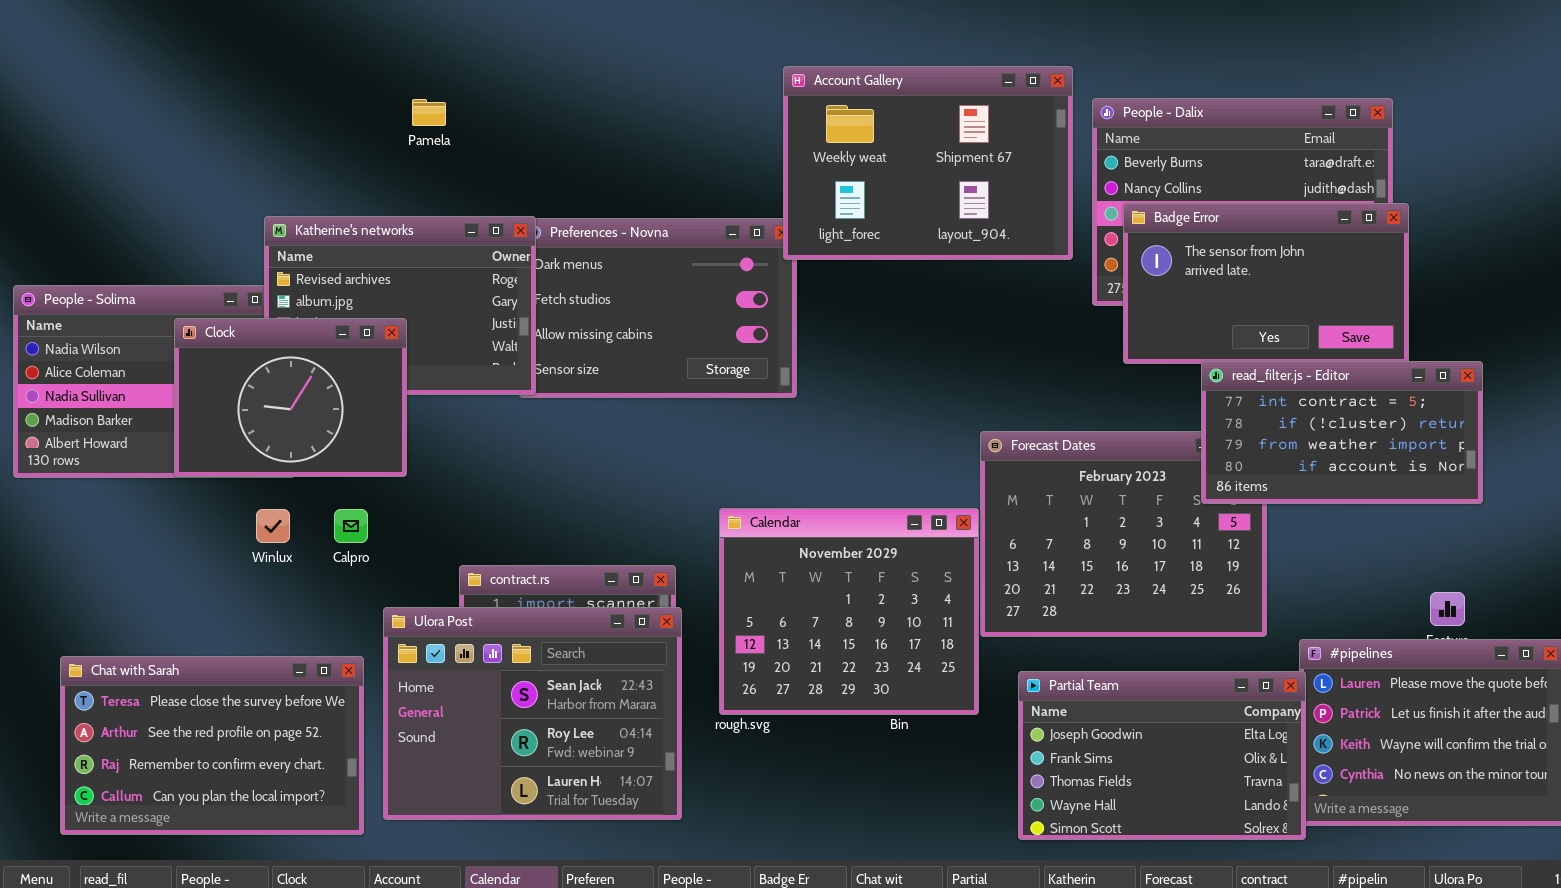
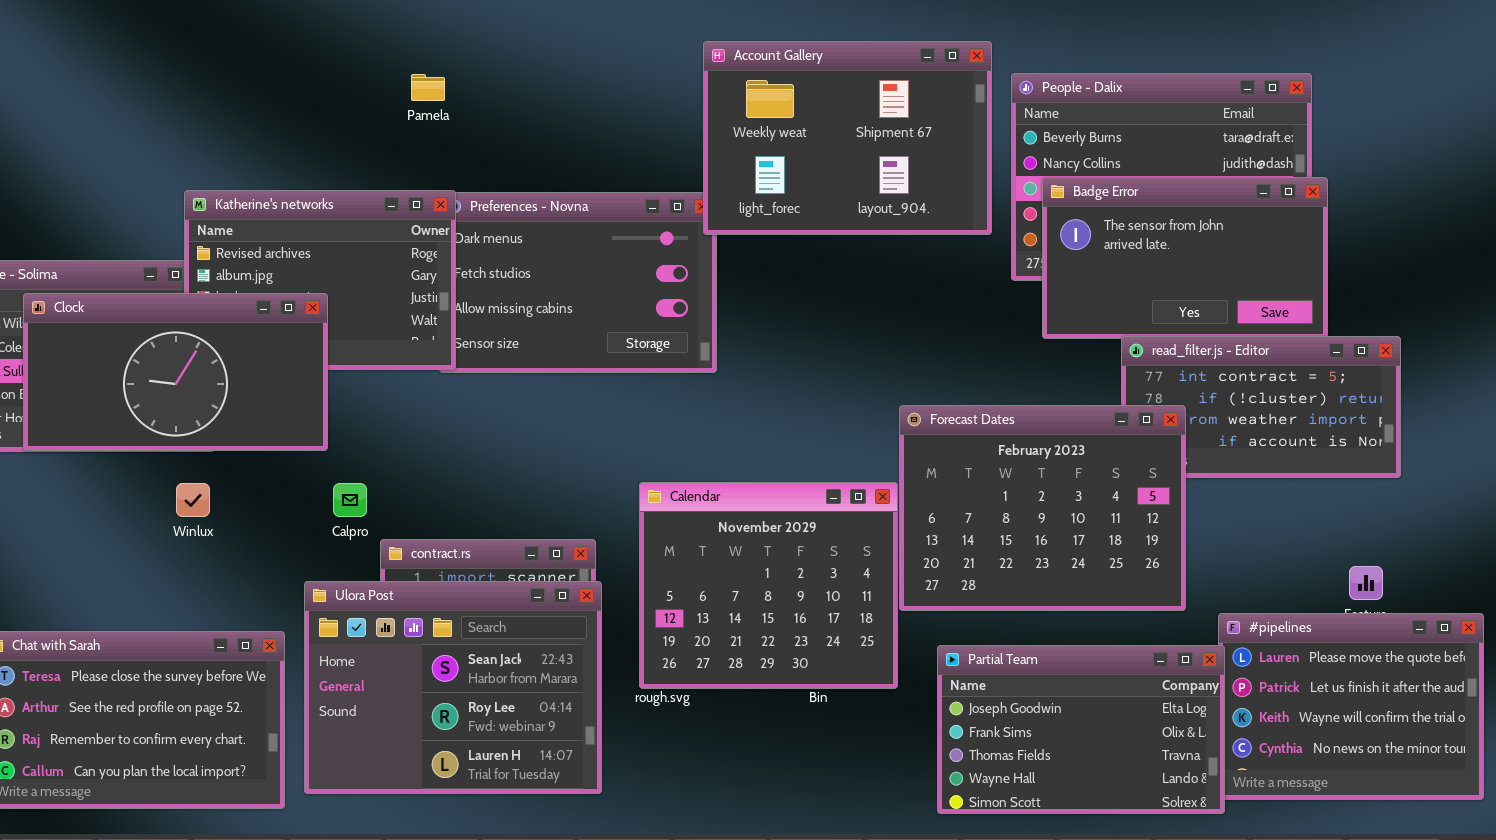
Pamela: [412,99,446,126] -> [411,74,445,101], moved
Clock: [174,318,407,477] -> [23,293,328,451], resized
Forecast Dates: [980,431,1267,637] -> [899,405,1186,611], raised
Calpro: [334,509,368,543] -> [333,483,367,517], moved

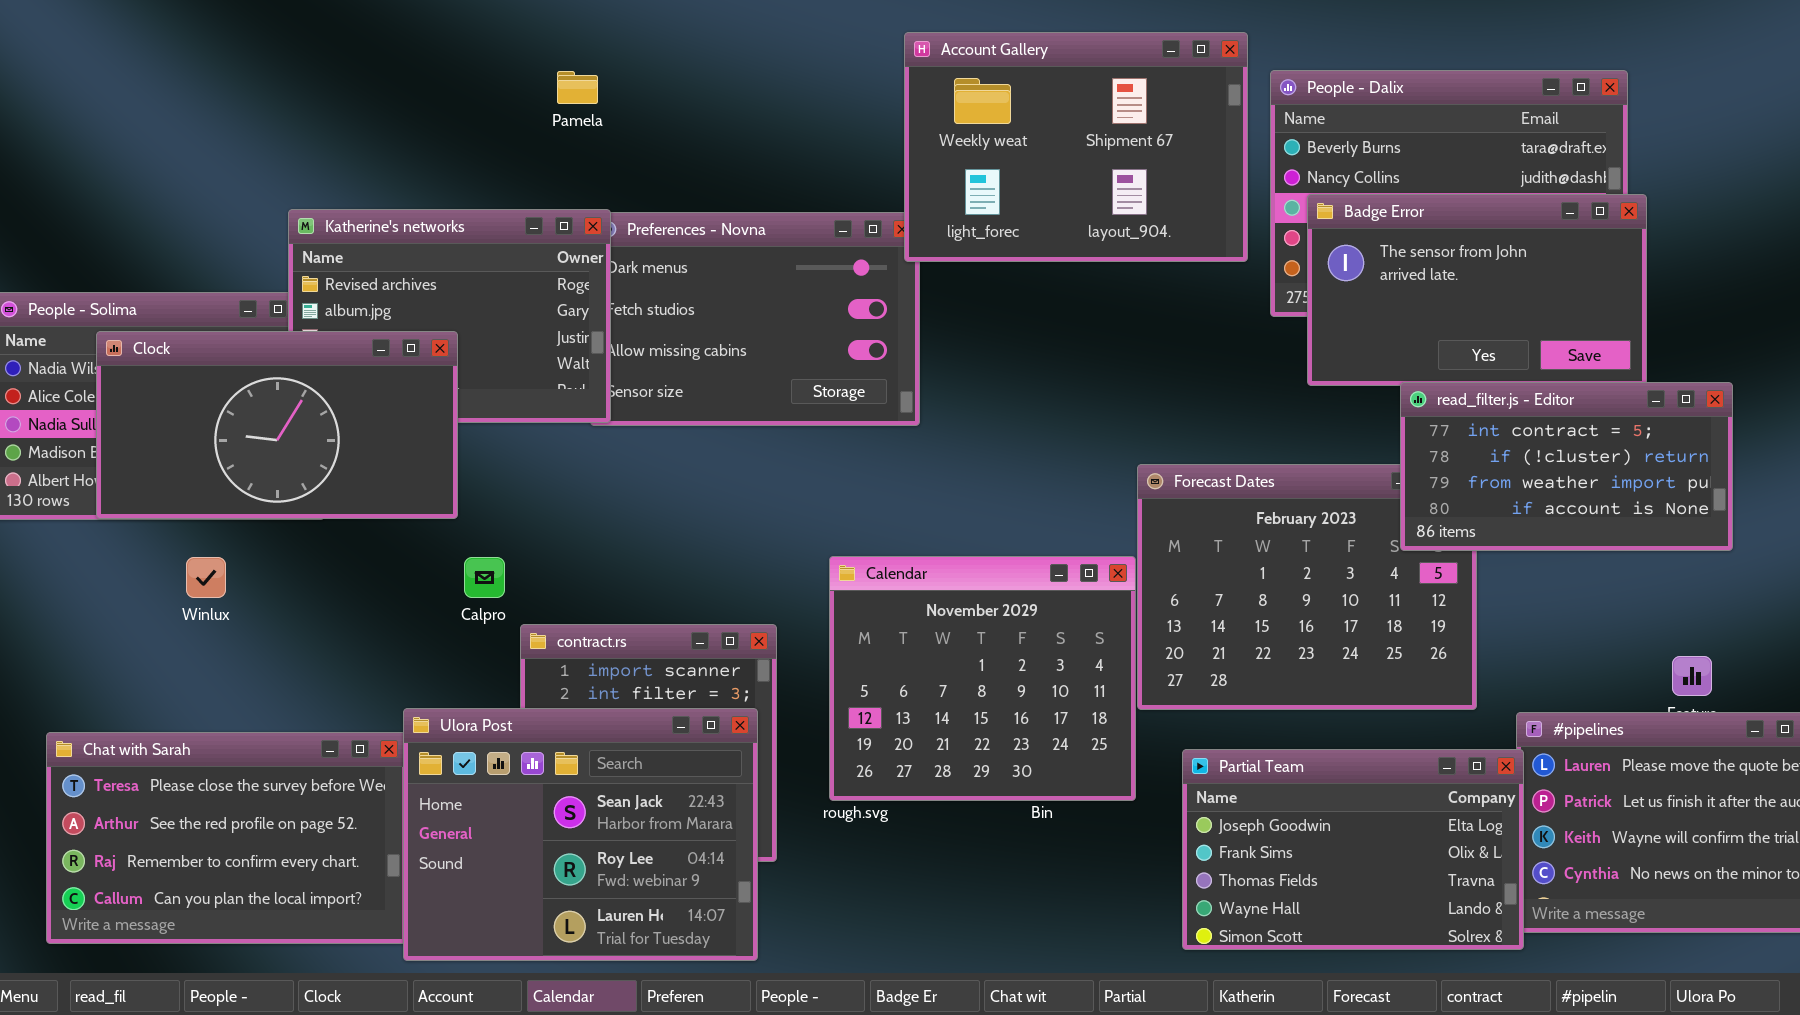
read_filter.js - Editor: [1121,336,1401,478] -> [1400,382,1733,551], raised
Winlux: [176,483,210,517] -> [186,557,226,598], moved
Ulora Post: [304,581,602,794] -> [403,708,758,961], moved

